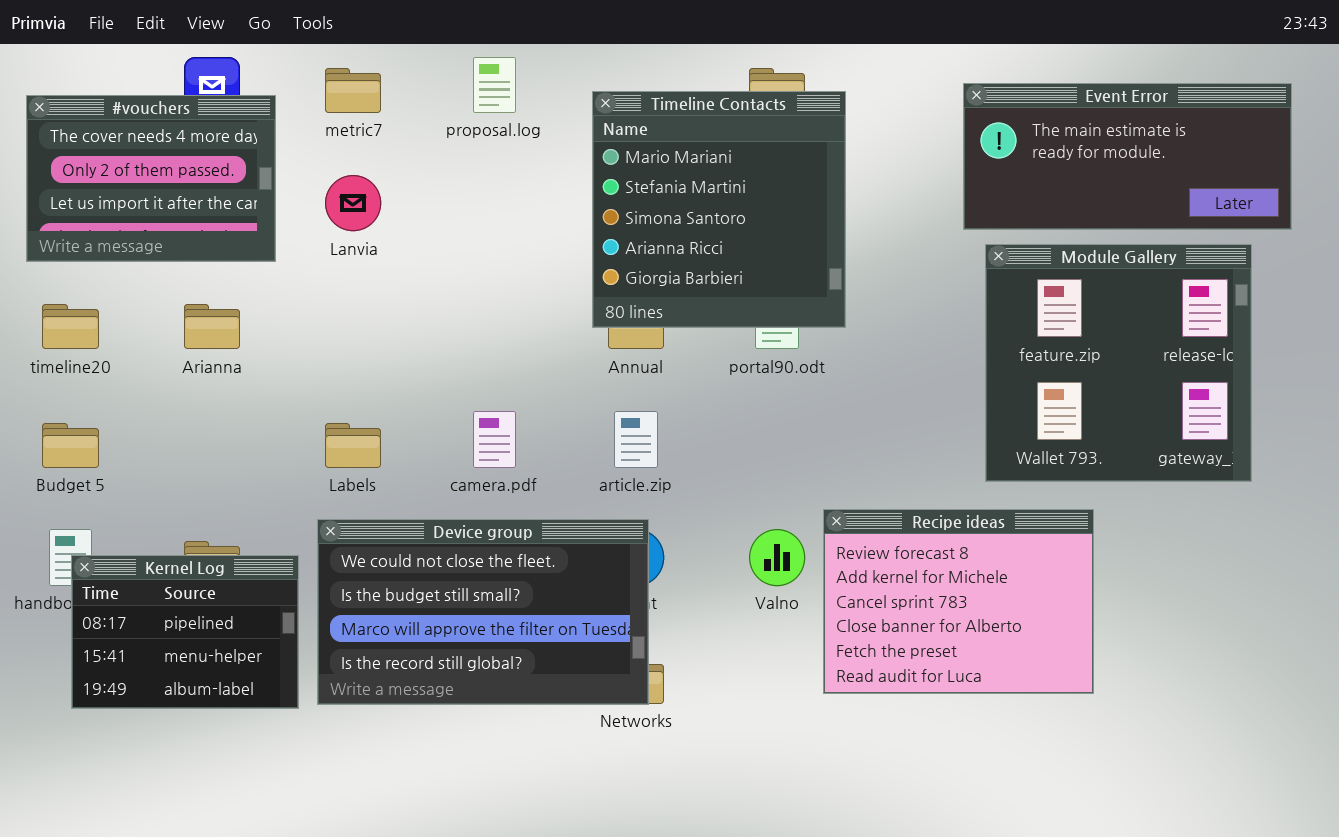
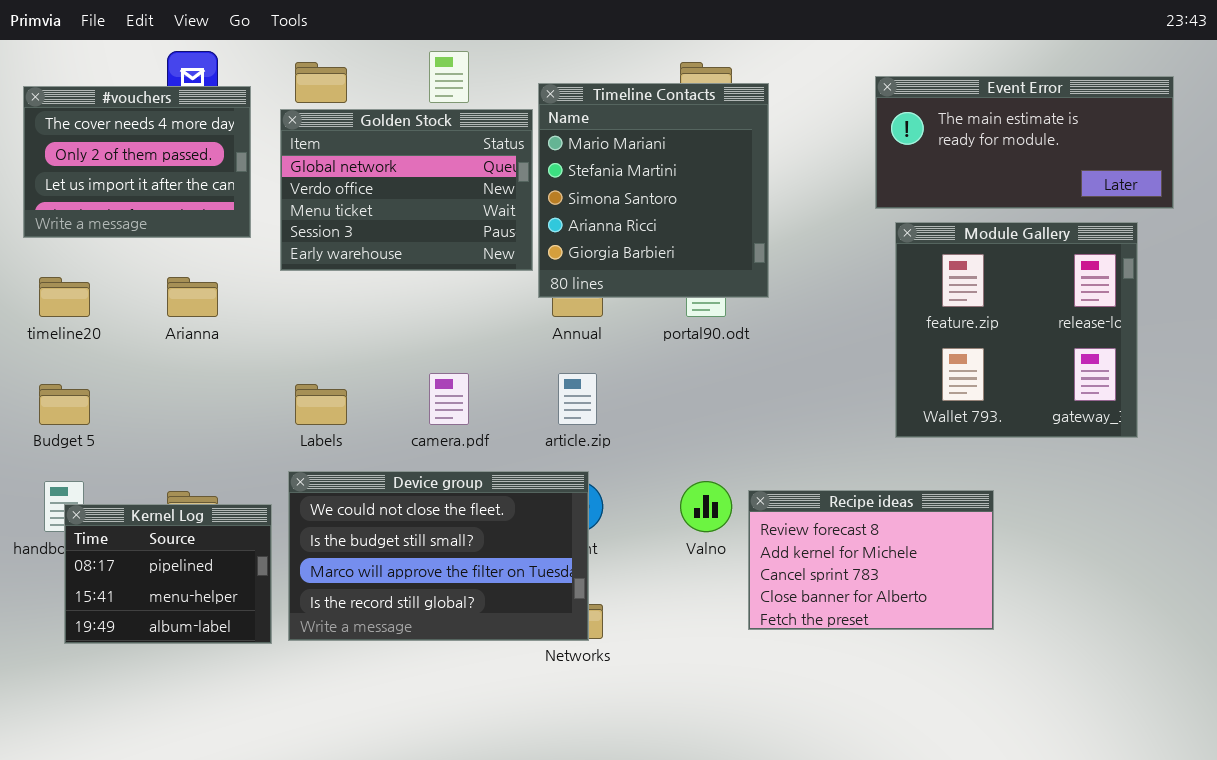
Golden Stock: none -> [280,109,533,271], opened
Recipe ideas: [823,509,1094,694] -> [748,490,994,630], resized

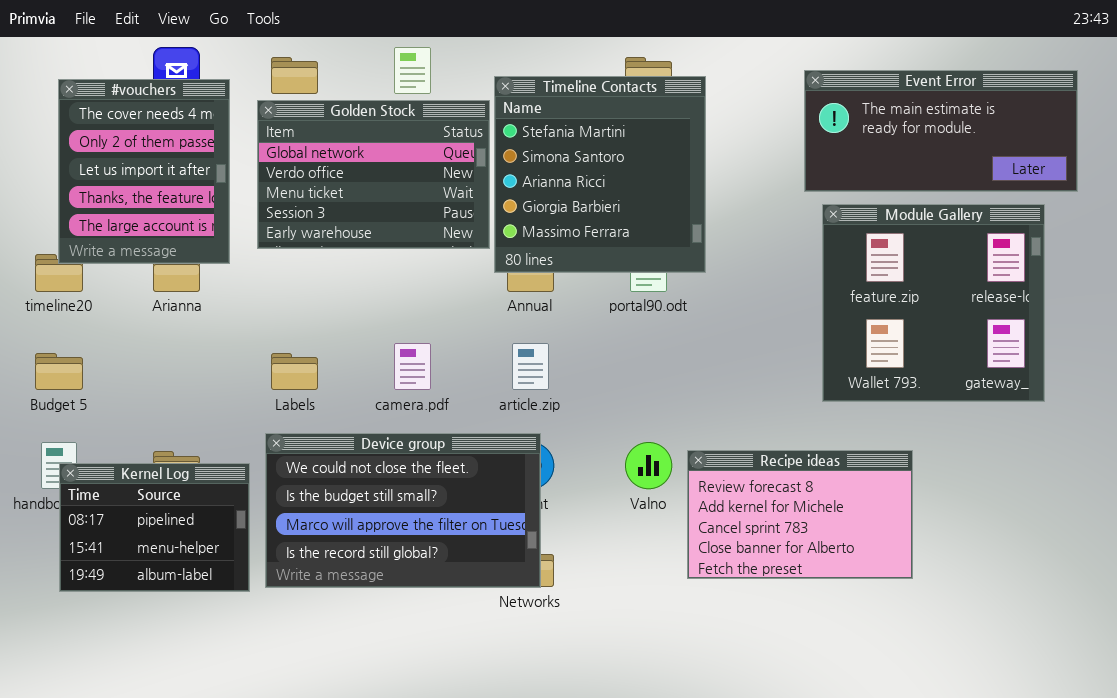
Timeline Contacts: [538,83,769,298] -> [494,76,706,273], scrolled down 1 row
#vouchers: [23,86,251,238] -> [58,79,230,264], resized

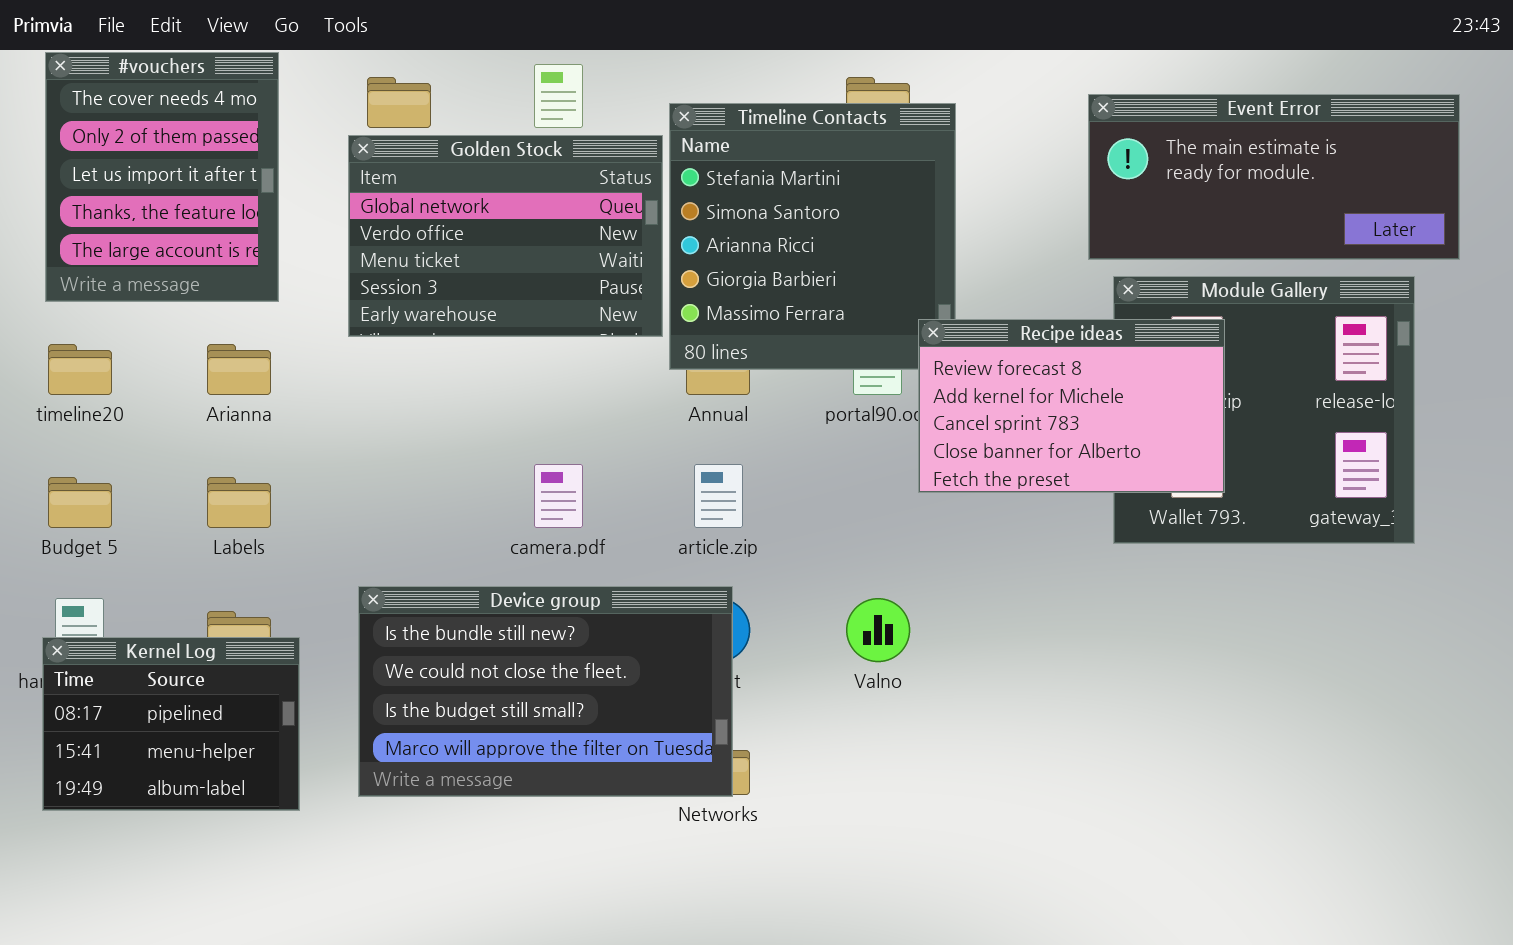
#vouchers: [58,79,230,264] -> [45,52,279,302], moved
Labels: [271,353,318,390] -> [207,477,271,528], moved
Device group: [265,433,541,588] -> [358,586,733,797], scrolled up 1 row
Recipe ideas: [687,450,913,579] -> [918,319,1225,493], moved
Kernel Log: [59,463,250,592] -> [42,637,300,811], moved

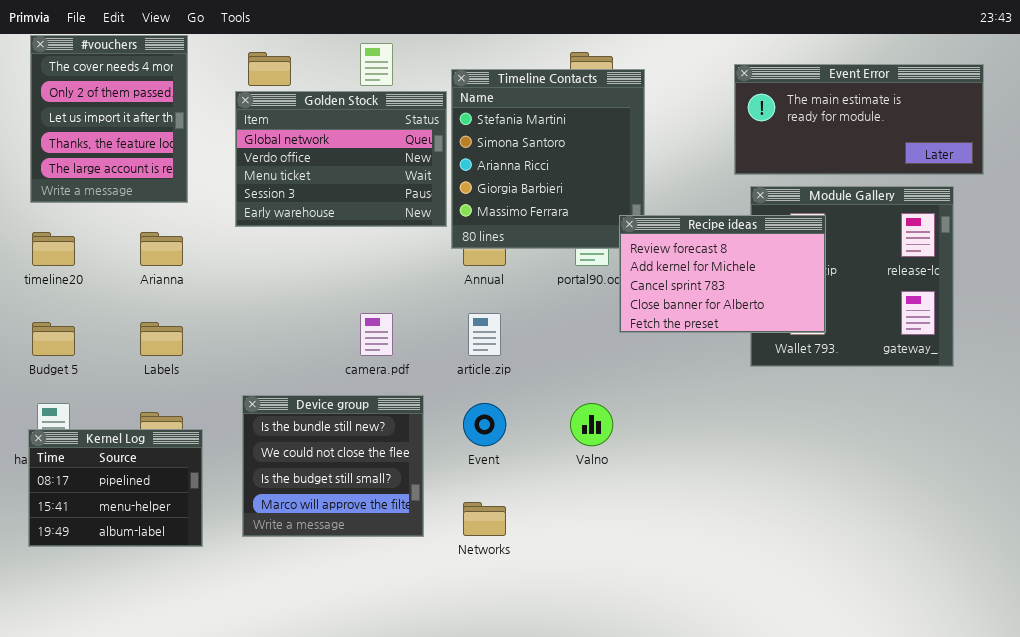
Device group: [358,586,733,797] -> [242,395,424,537], resized

